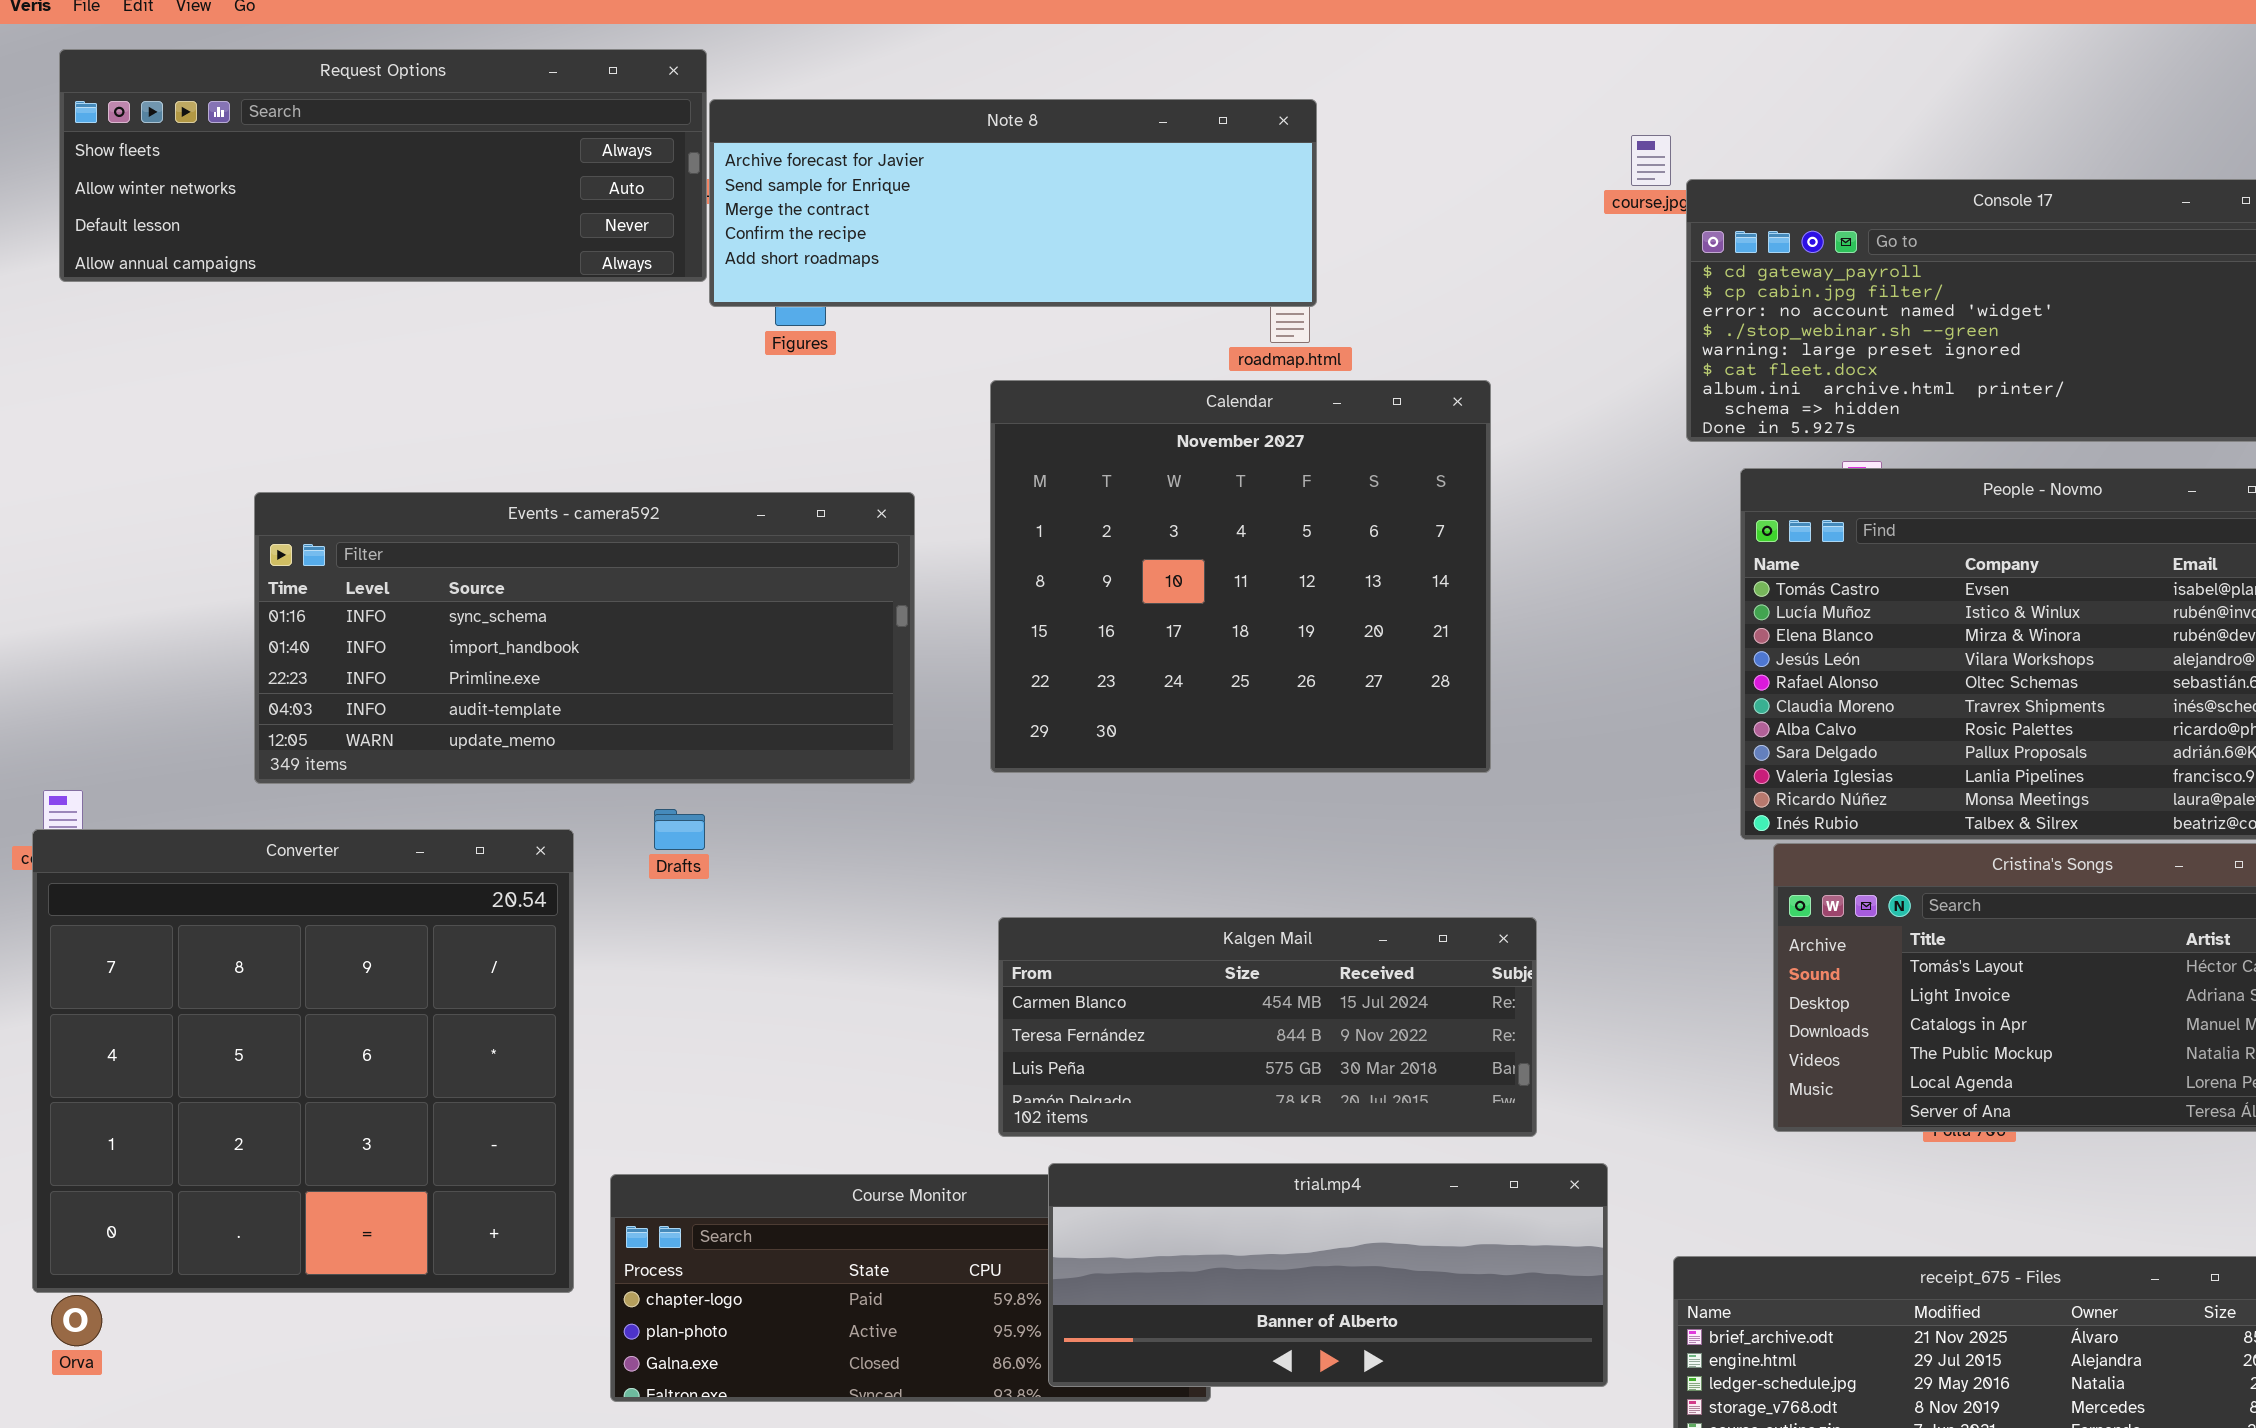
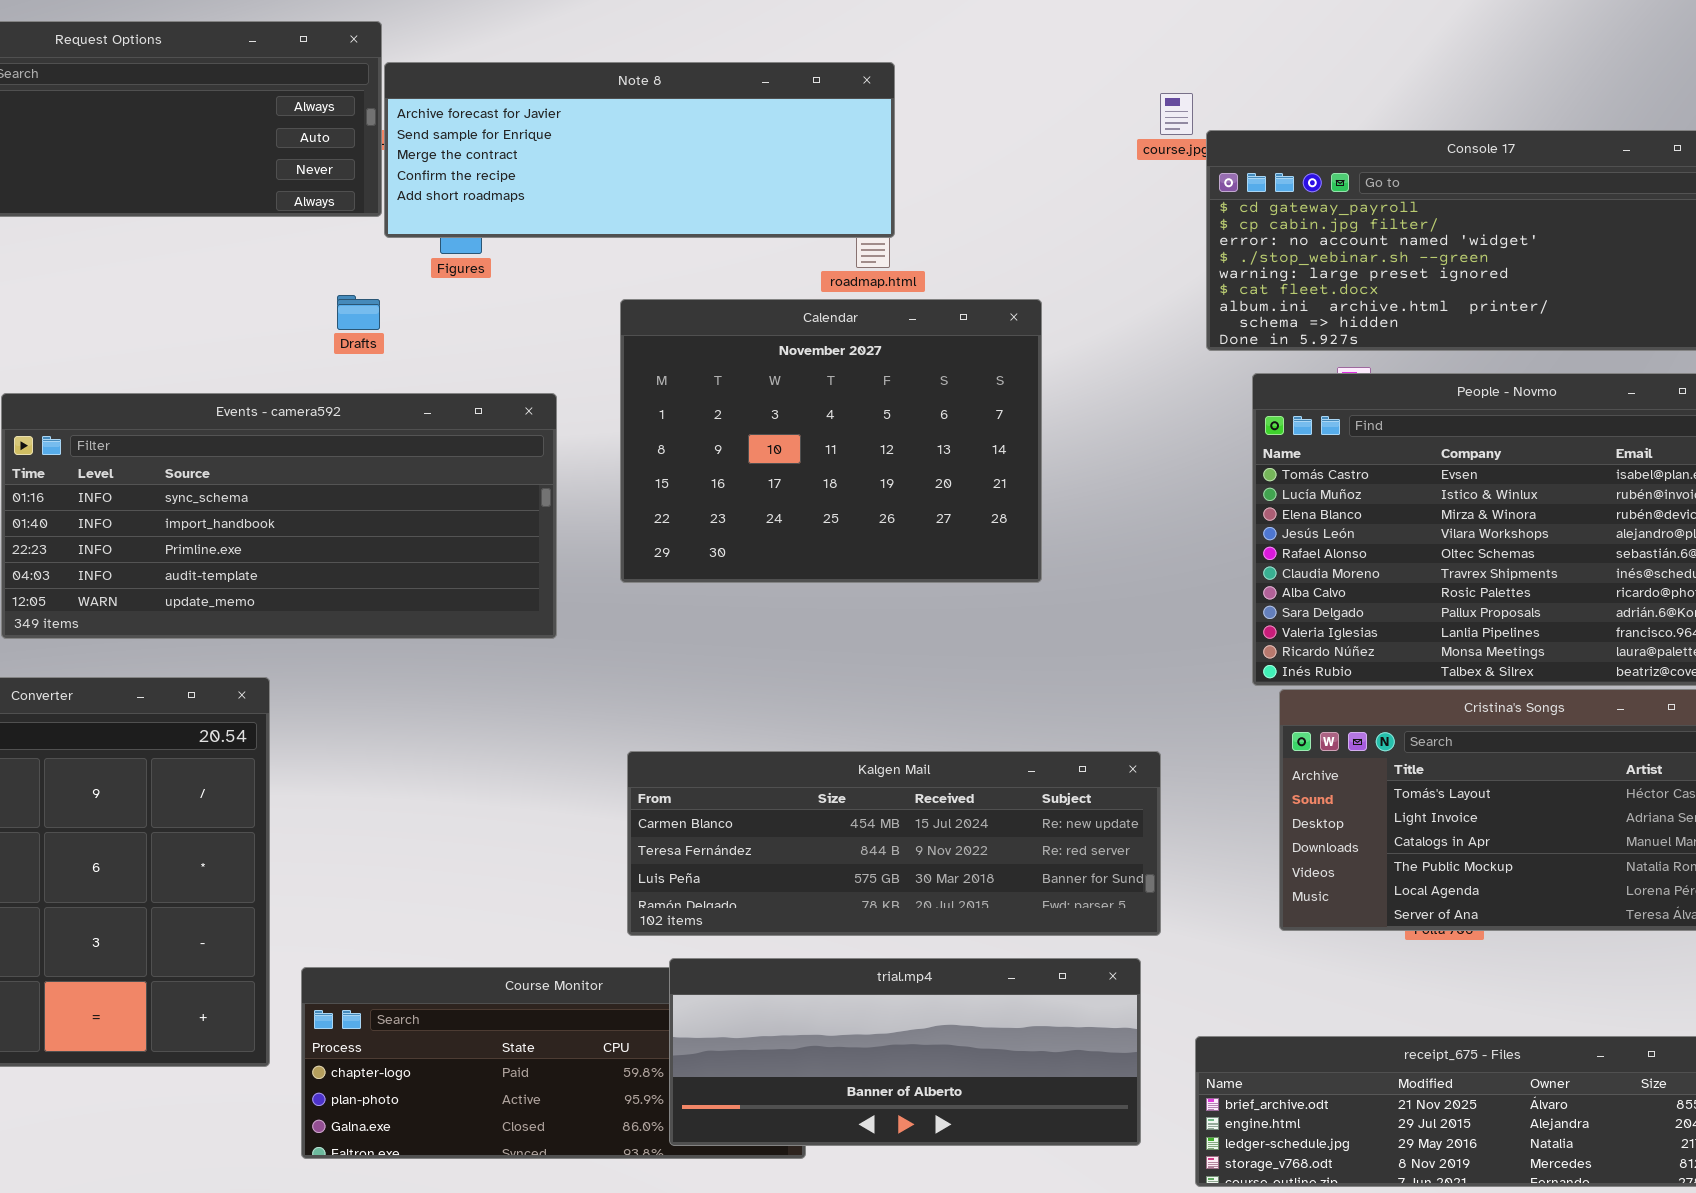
Calendar: [990,380,1491,773] -> [620,299,1042,583], resized
Drafts: [654,809,705,850] -> [337,295,380,330], moved
Kalgen Mail: [998,917,1537,1137] -> [627,751,1161,936], resized

